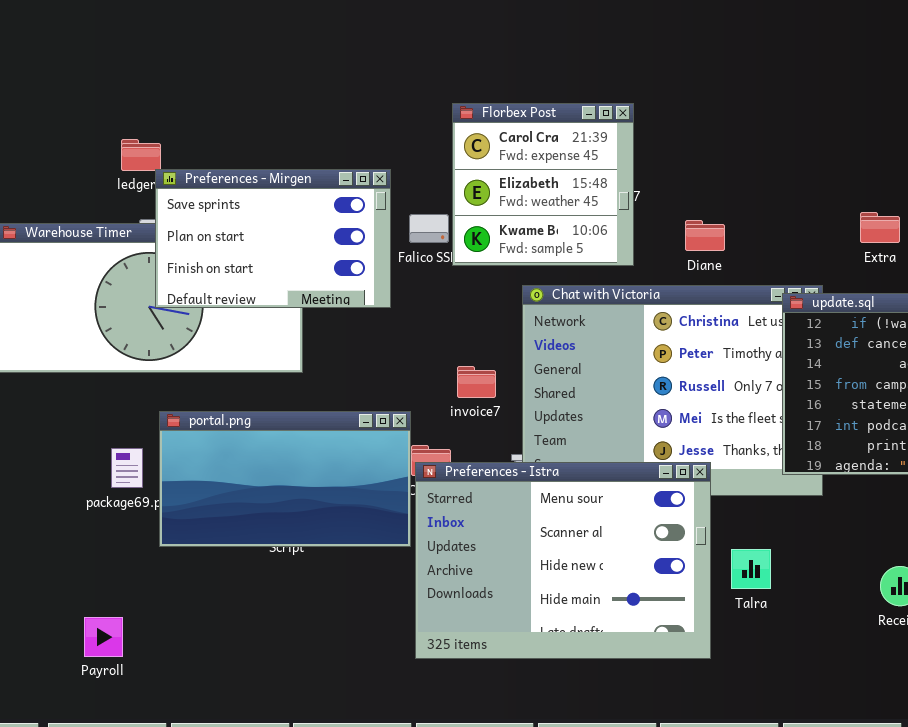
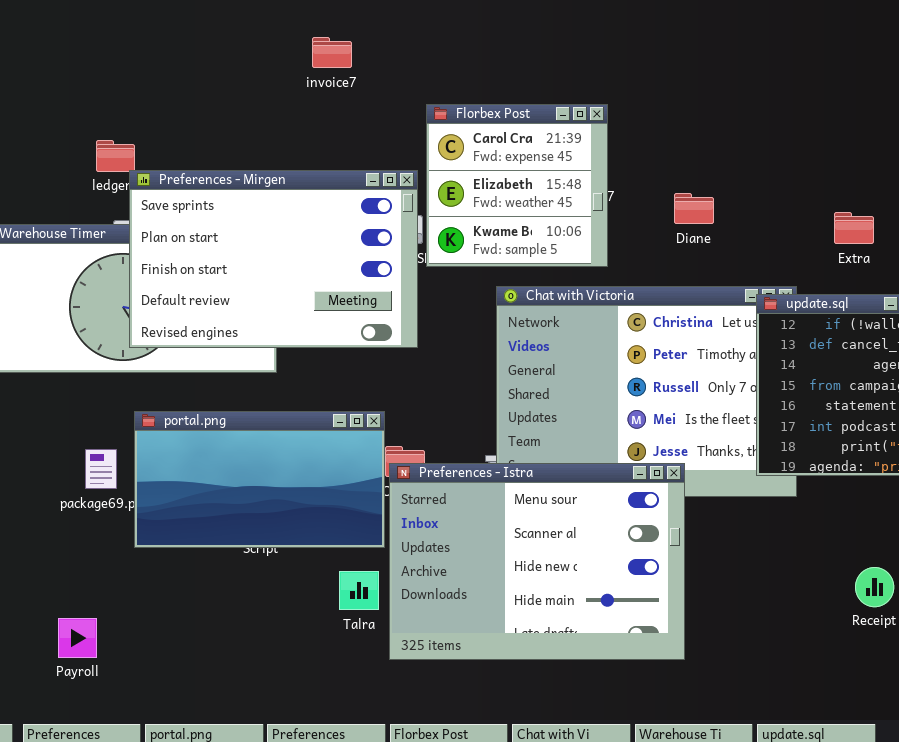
Preferences - Mirgen: [155,169,391,308] -> [129,170,418,348], resized
Diane: [685,220,725,251] -> [674,193,714,224], moved
invoice7: [457,366,496,398] -> [312,37,352,68], moved
Talra: [731,549,771,589] -> [339,571,379,610], moved

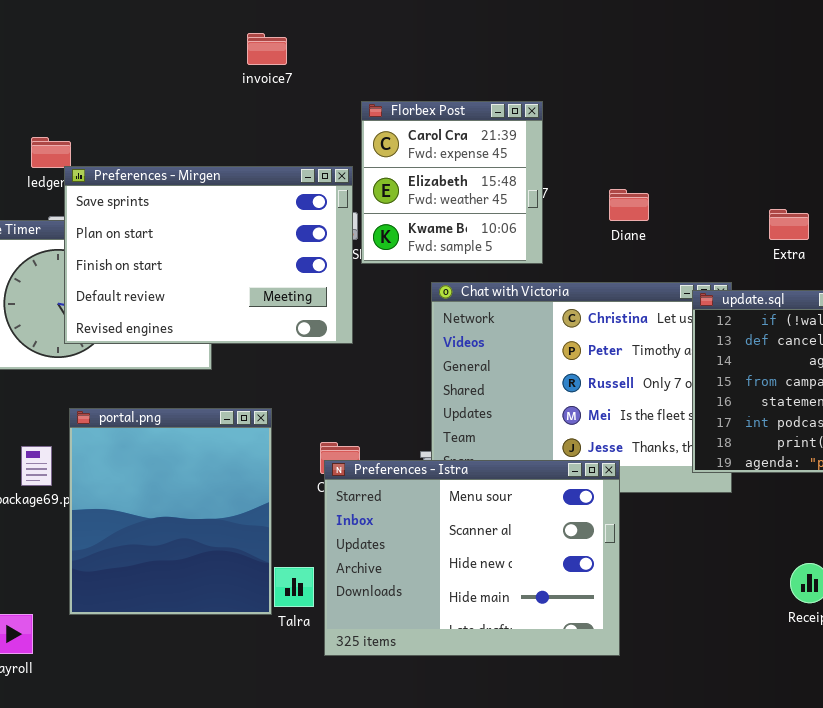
portal.png: [134,411,385,548] -> [69,408,272,615], resized

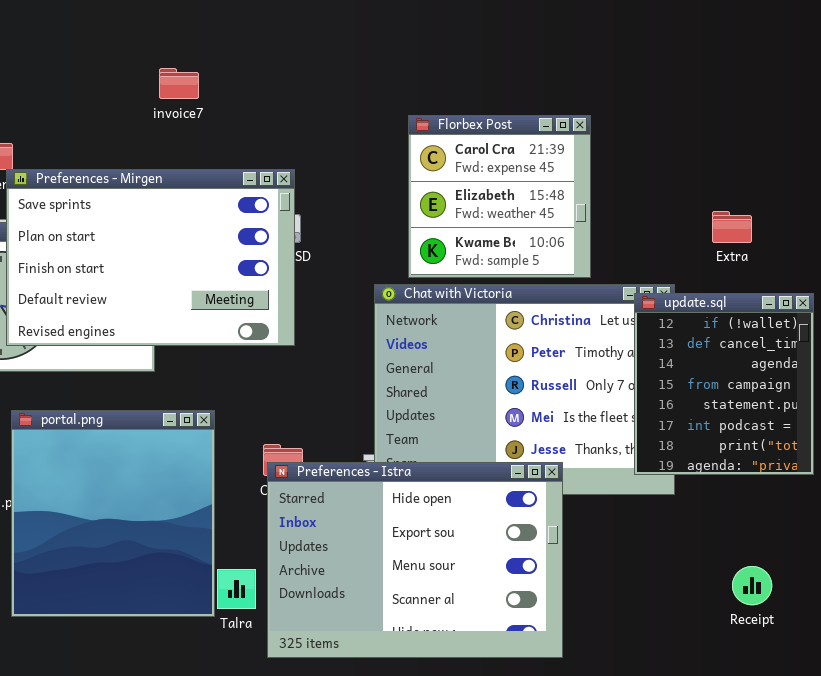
invoice7: [247,33,287,65] -> [159,68,199,99], moved
Florbex Post: [361,101,543,264] -> [408,115,591,278], moved
Preferences - Istra: [324,460,620,656] -> [267,462,563,658], scrolled up 2 rows

